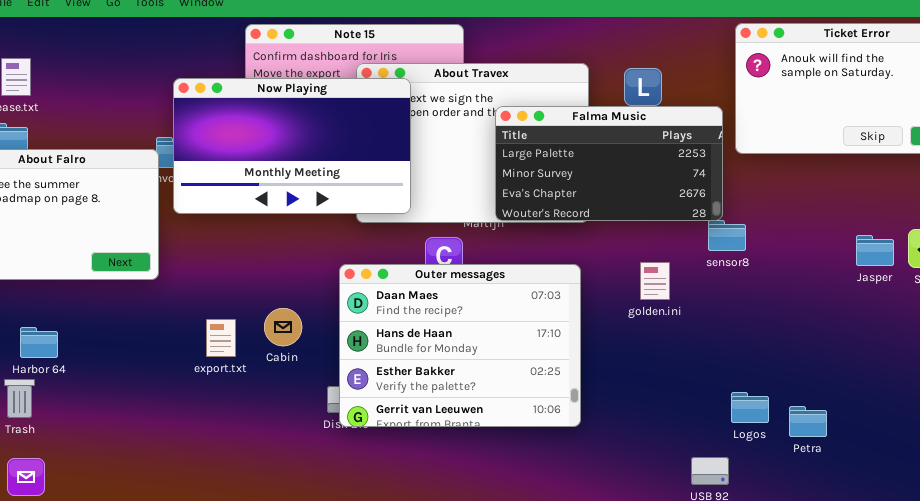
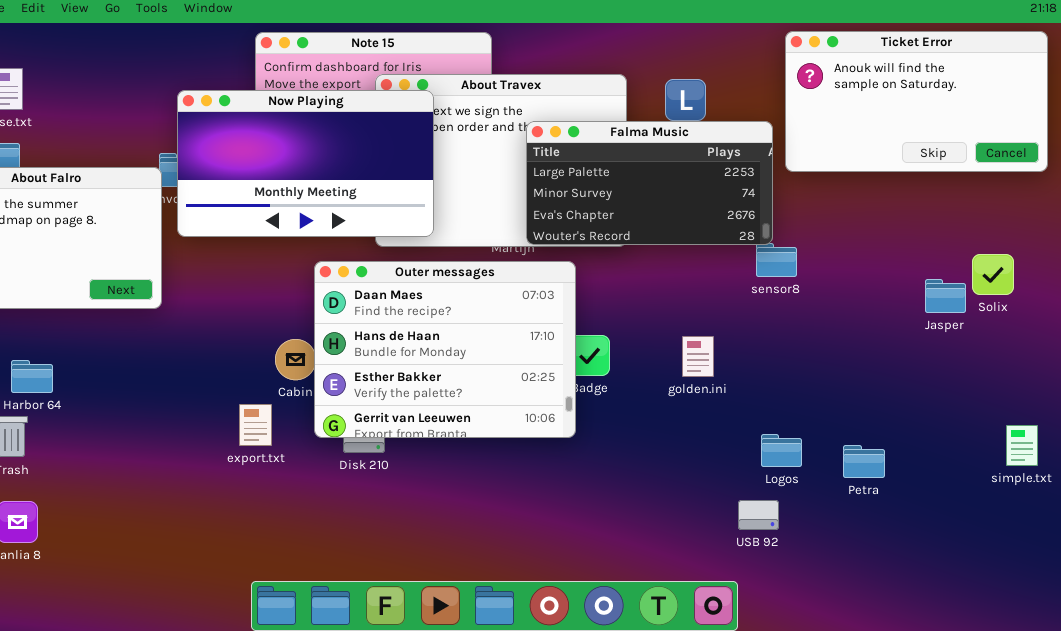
Jasper: [856,235,894,266] -> [925,279,966,313], moved
golden.ini: [640,262,670,300] -> [682,336,714,377], moved
Outer messages: [339,264,581,427] -> [314,261,576,438], moved
export.txt: [206,319,236,357] -> [239,404,272,446], moved
Logos: [731,392,769,423] -> [761,434,802,467], moved

